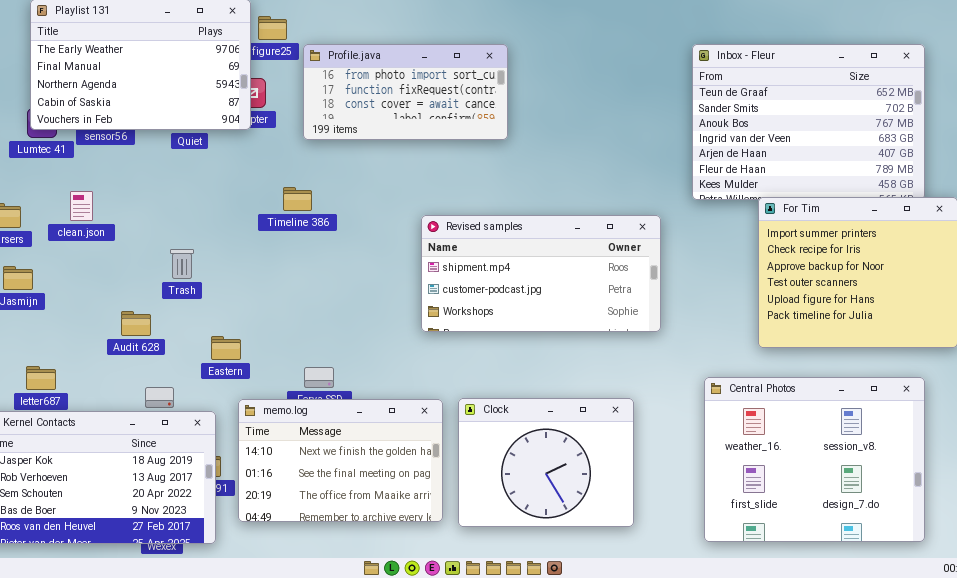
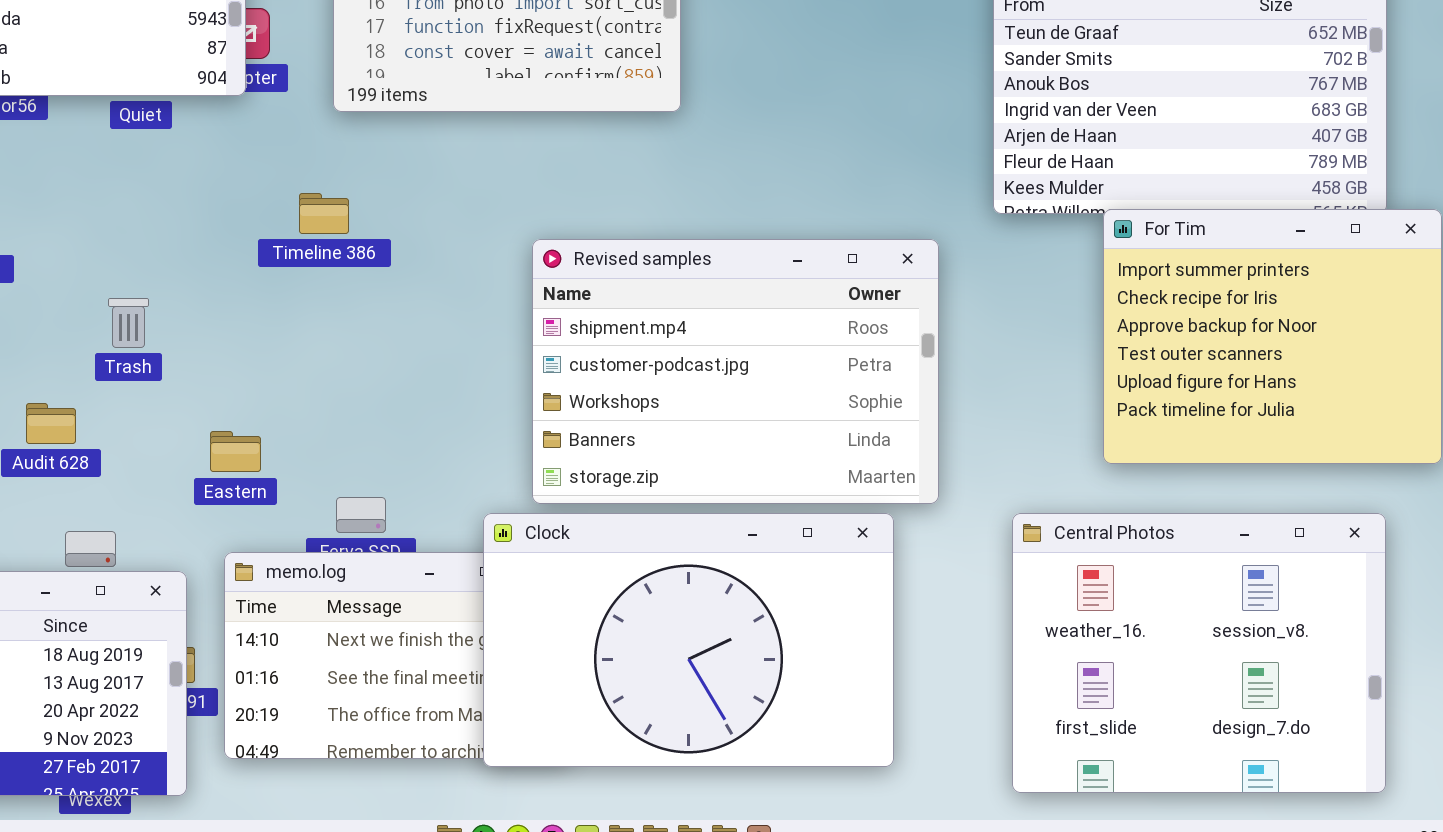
Revised samples: [421,215,661,332] -> [532,239,939,504], resized
Eastern: [211,336,241,360] -> [210,431,261,472], moved
Clock: [458,398,634,527] -> [483,513,894,767], resized

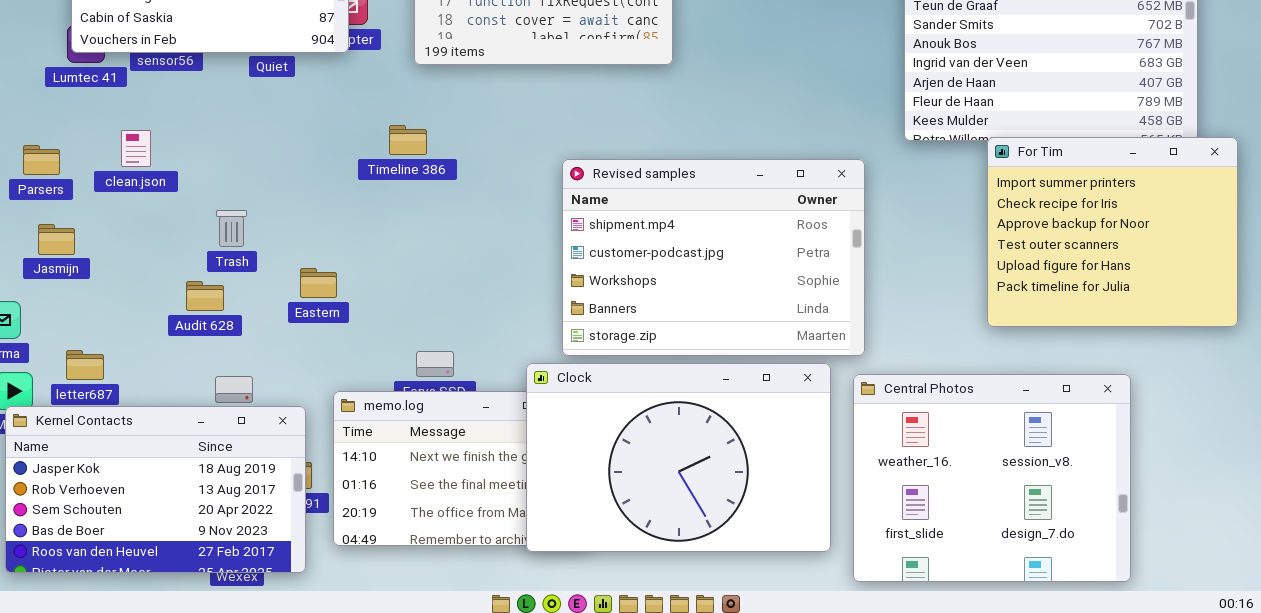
Trash: [108,298,149,348] -> [216,210,247,247], moved
Eastern: [210,431,261,472] -> [300,268,337,298], moved
Central Photos: [1012,513,1386,793] -> [853,374,1131,582], moved

